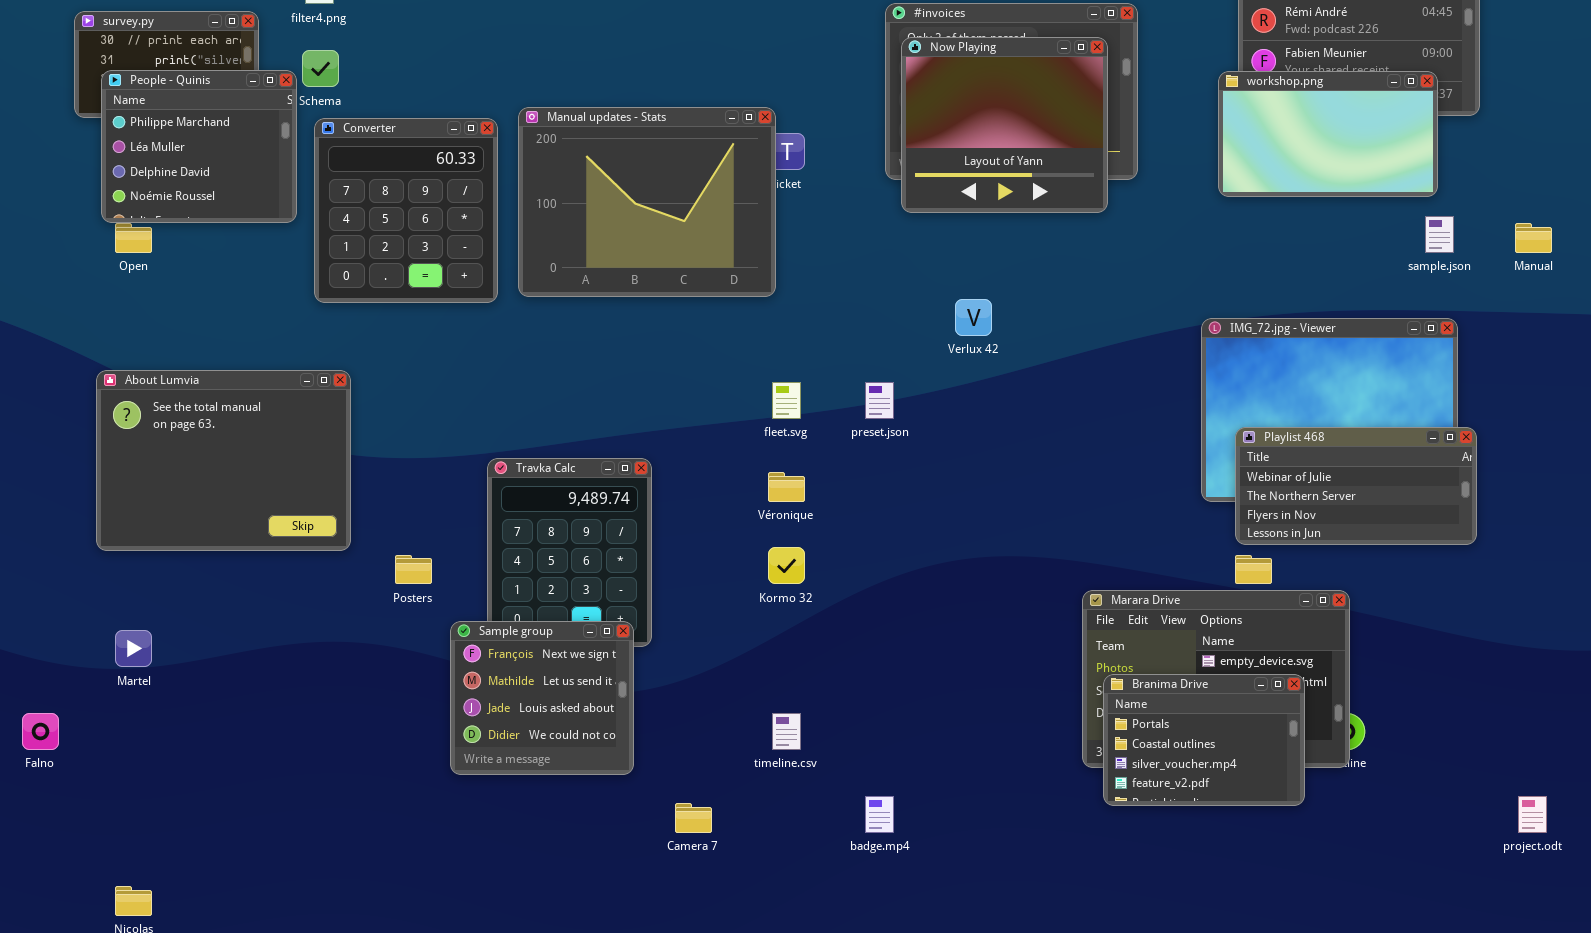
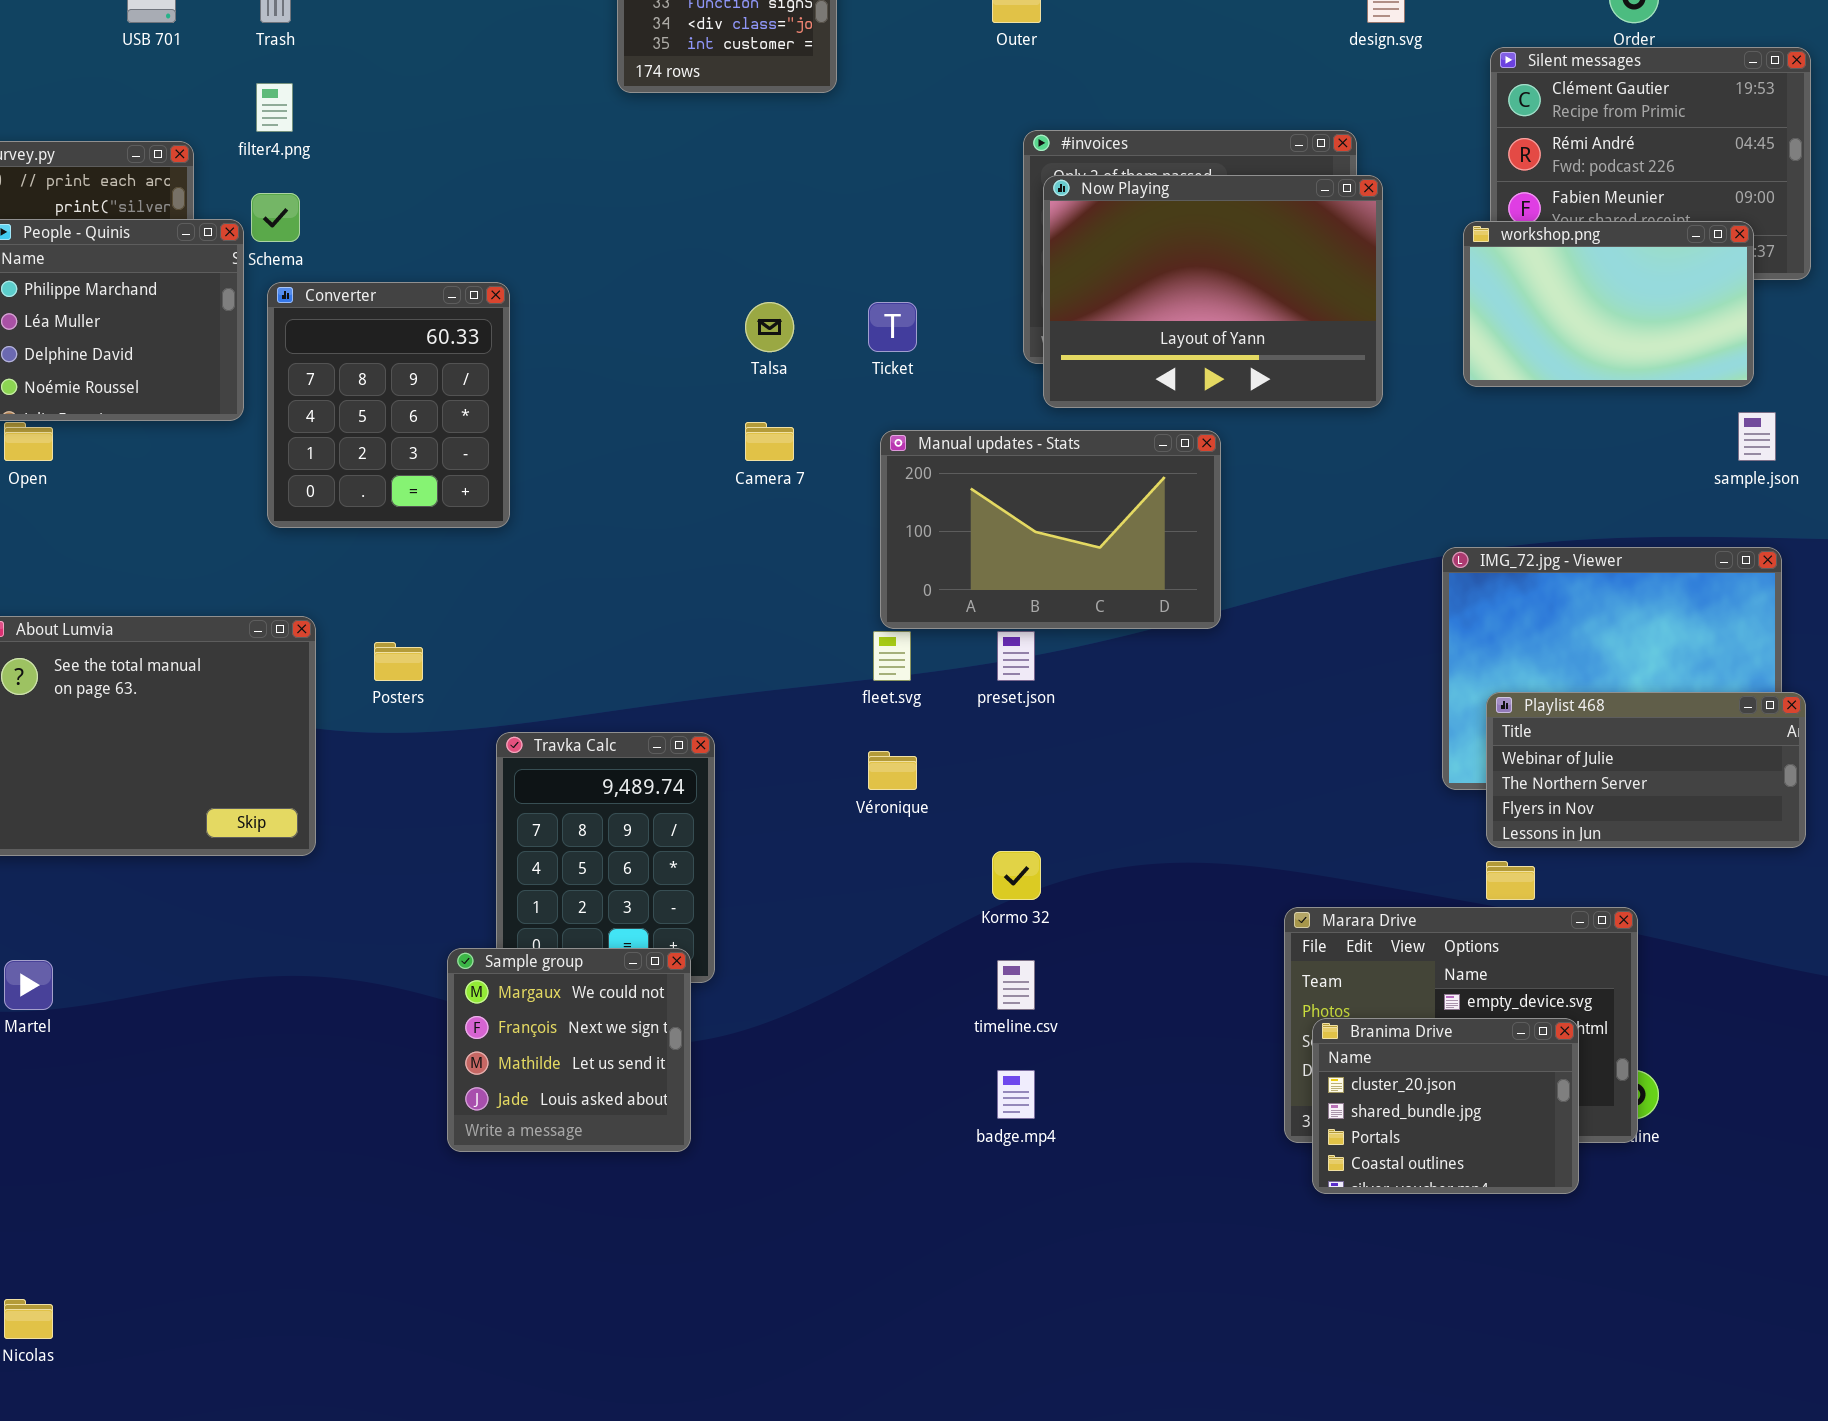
Now Playing: [901,37,1108,213] -> [1043,175,1383,408], resized
Manual updates - Stats: [518,107,776,297] -> [880,430,1221,629], moved, resized
Kormo 32: [768,547,805,584] -> [992,851,1041,900], moved
Posters: [395,555,432,584] -> [374,642,423,681], moved
Sample group: [450,621,634,775] -> [447,948,691,1152], scrolled up 1 row
Branima Drive: [1103,674,1305,806] -> [1312,1018,1579,1194], scrolled up 2 rows
timeline.csv: [772,713,801,750] -> [997,960,1035,1010], moved
badge.mp4: [865,796,894,833] -> [997,1070,1035,1119], moved
Camera 7: [675,803,712,833] -> [745,422,794,461], moved

